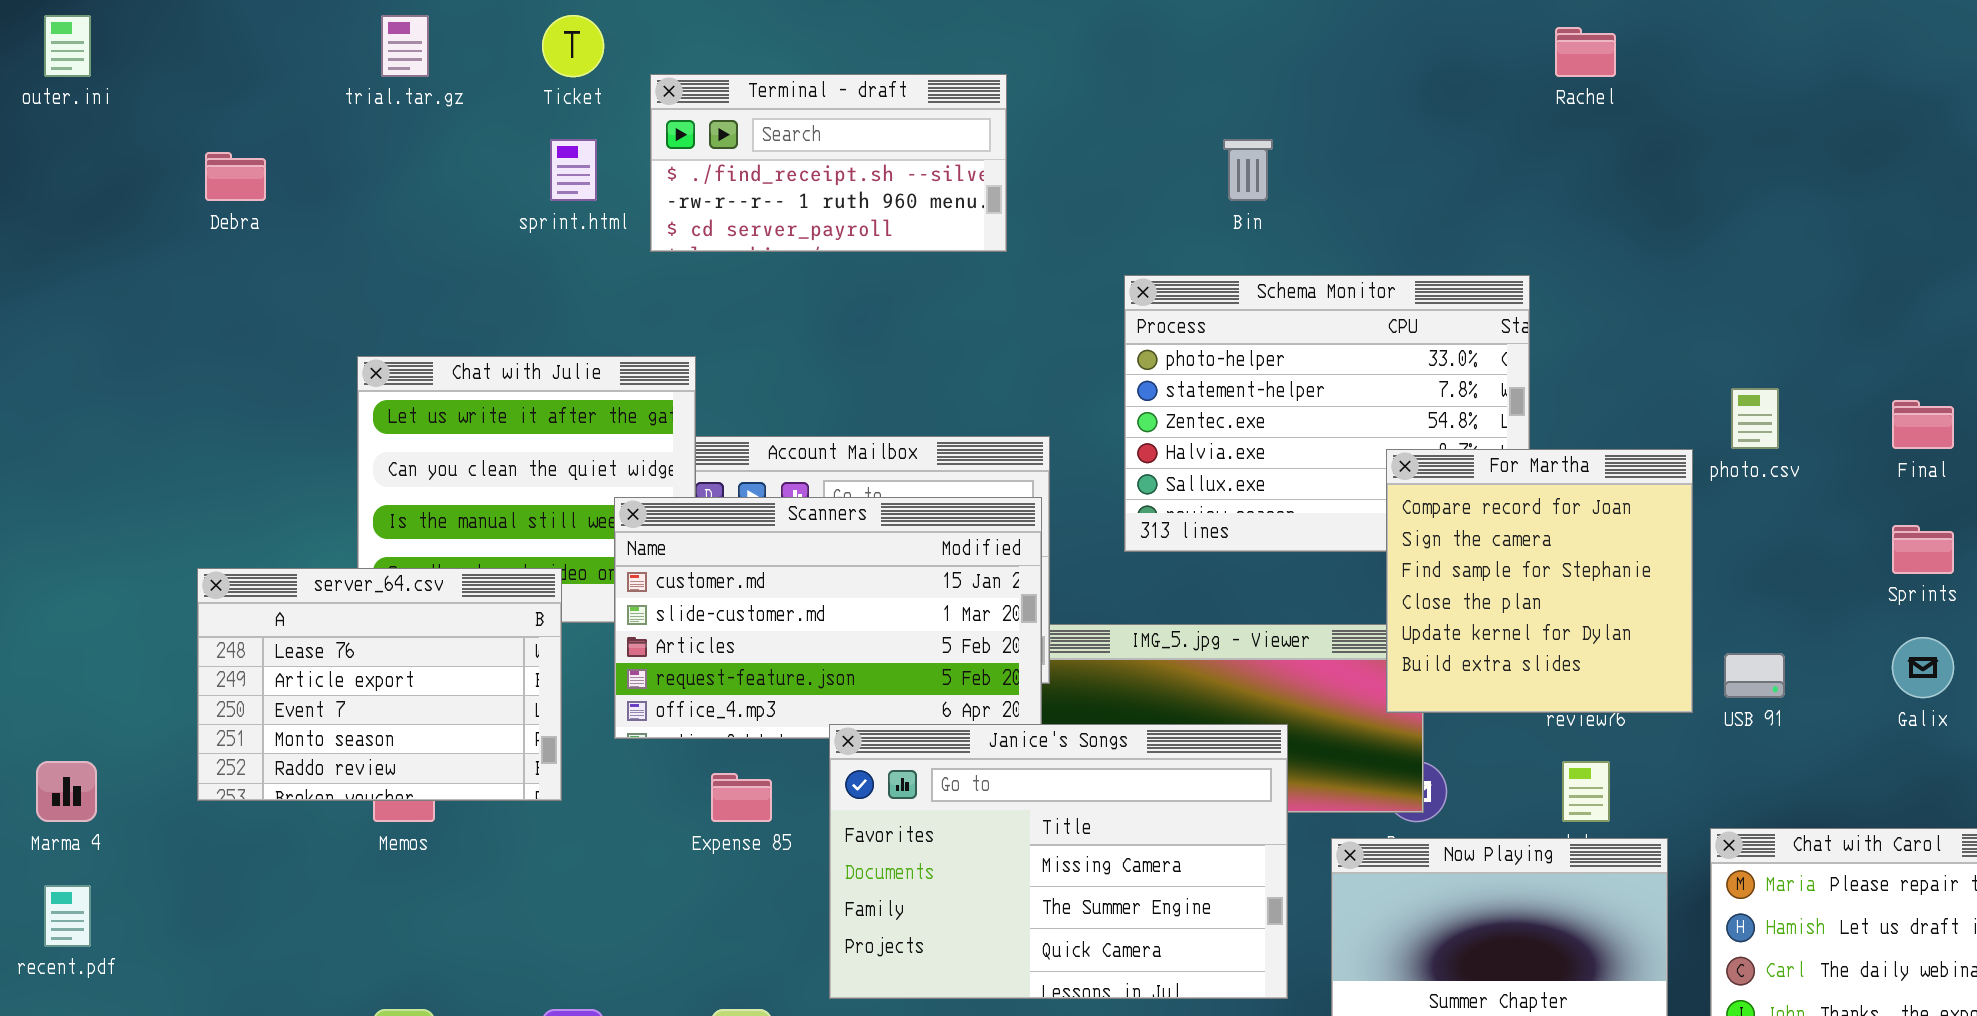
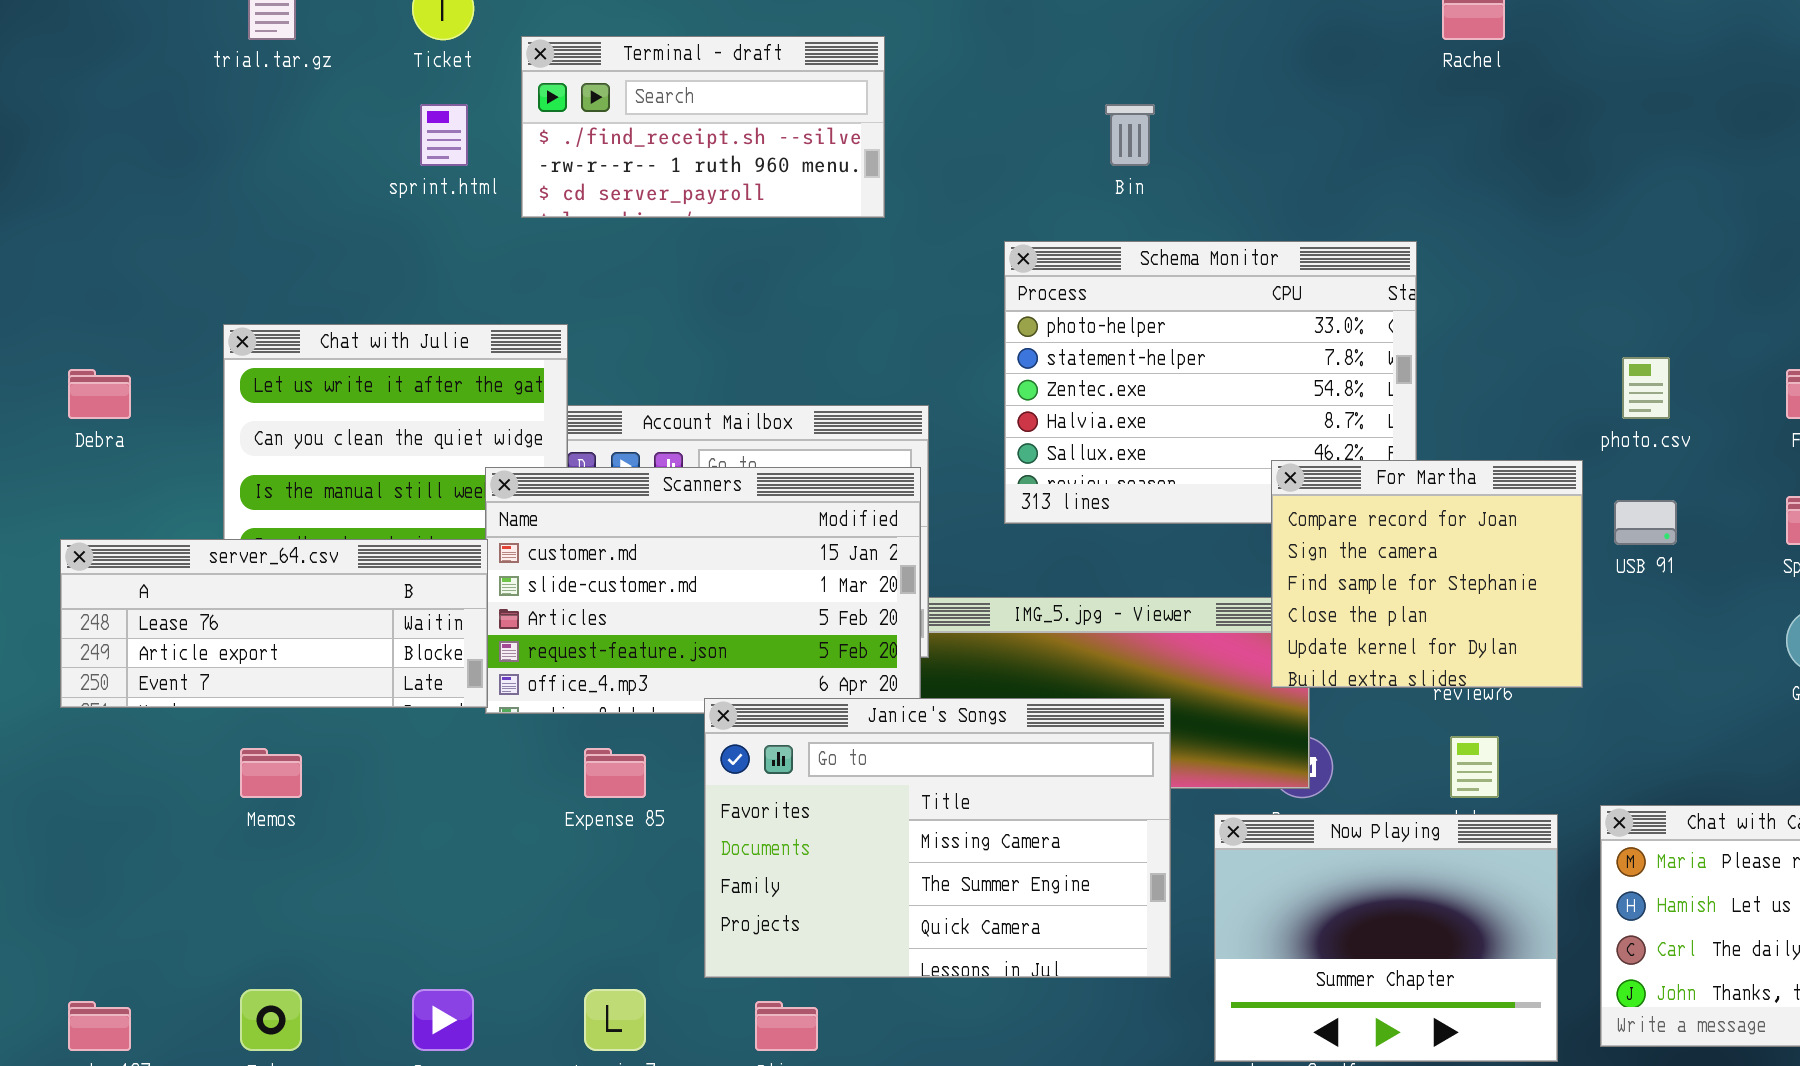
Debra: [205,152,266,201] -> [68,369,131,419], moved
For Martha: [1386,449,1693,713] -> [1271,460,1583,688], resized
server_64.csv: [197,568,562,801] -> [60,539,488,708], resized
USB 91: [1724,653,1785,698] -> [1614,500,1677,545], moved

